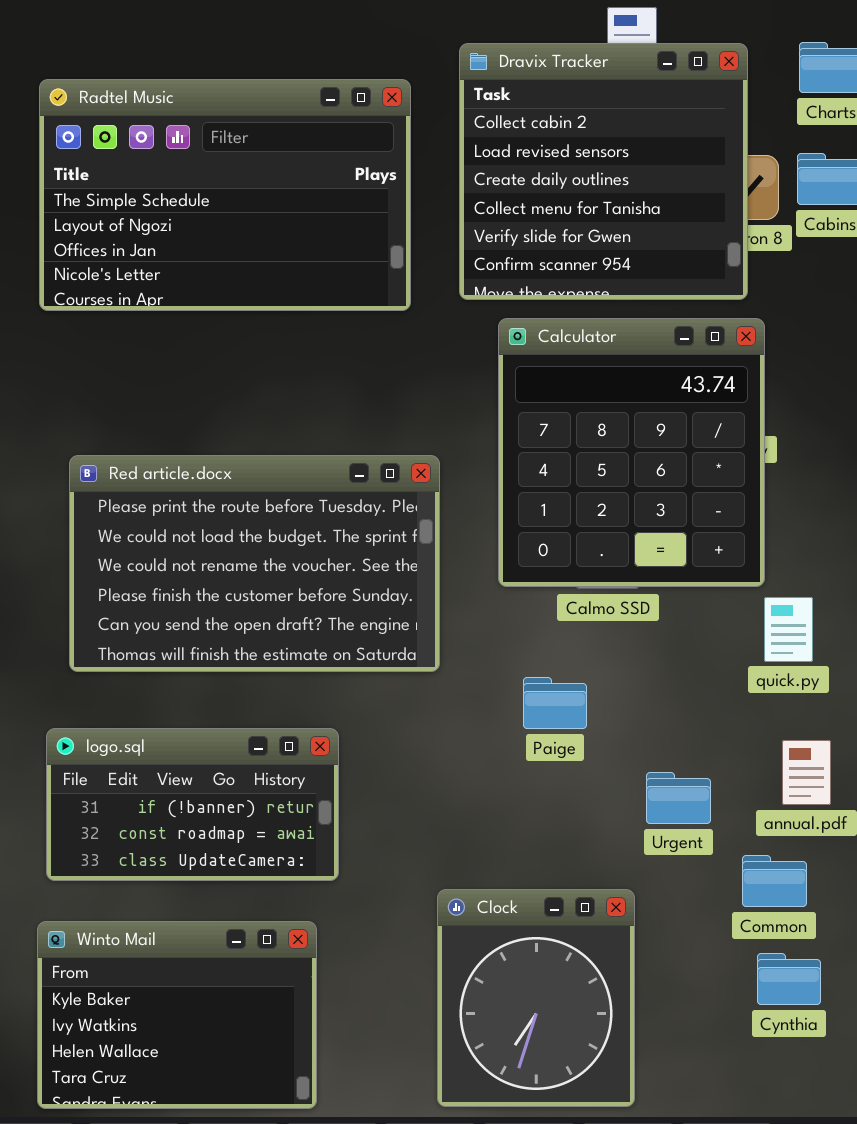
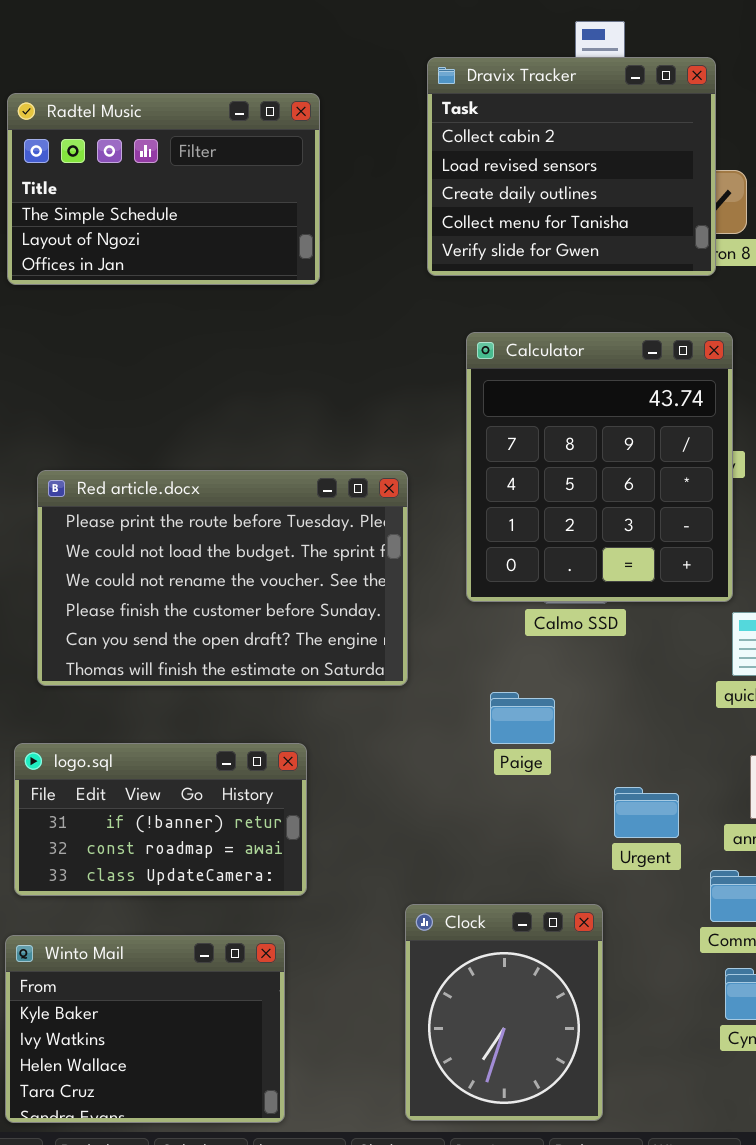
Dravix Tracker: [459,43,748,300] -> [427,57,716,276], resized
Radtel Music: [39,79,411,311] -> [7,93,320,285], resized

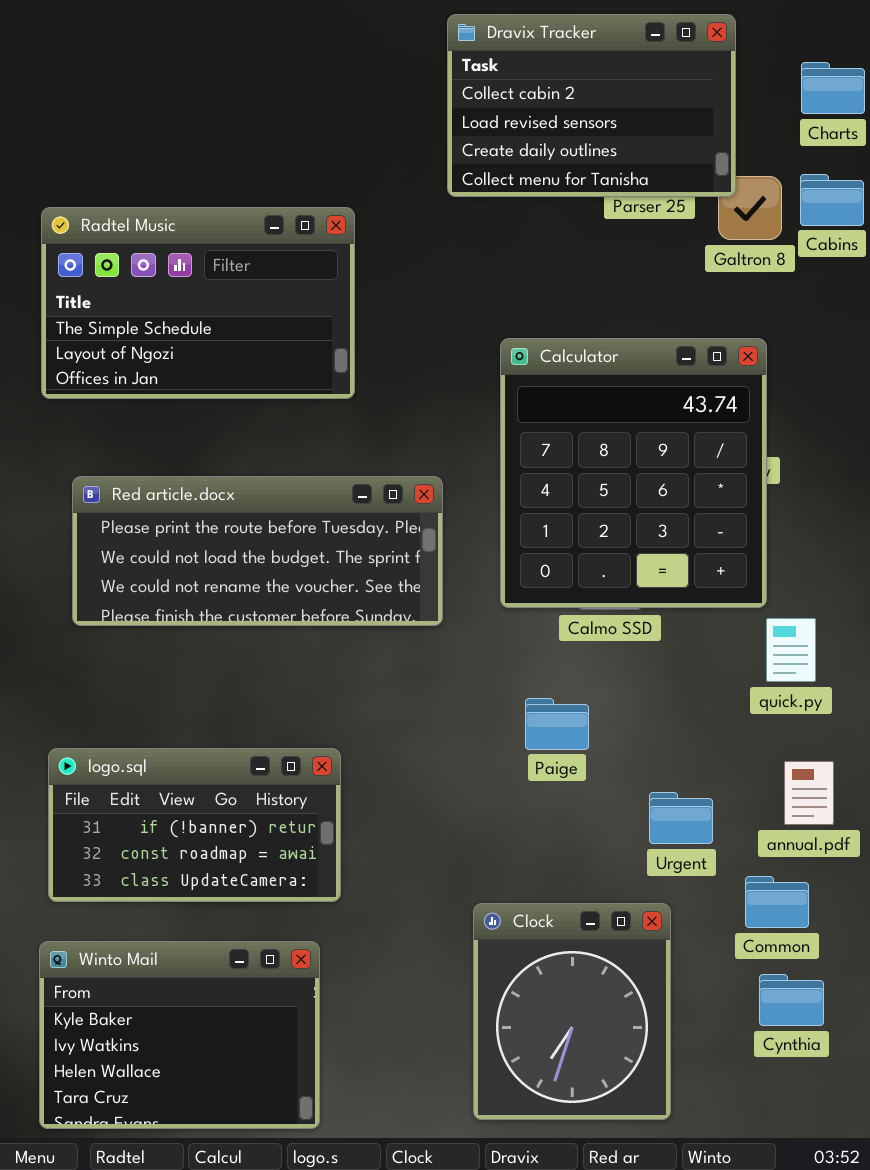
Dravix Tracker: [427,57,716,276] -> [447,14,736,197], moved, resized
Radtel Music: [7,93,320,285] -> [41,207,355,399], moved
Red article.docx: [37,470,408,686] -> [72,476,443,626], resized
Clock: [405,904,603,1121] -> [473,903,671,1120], moved

